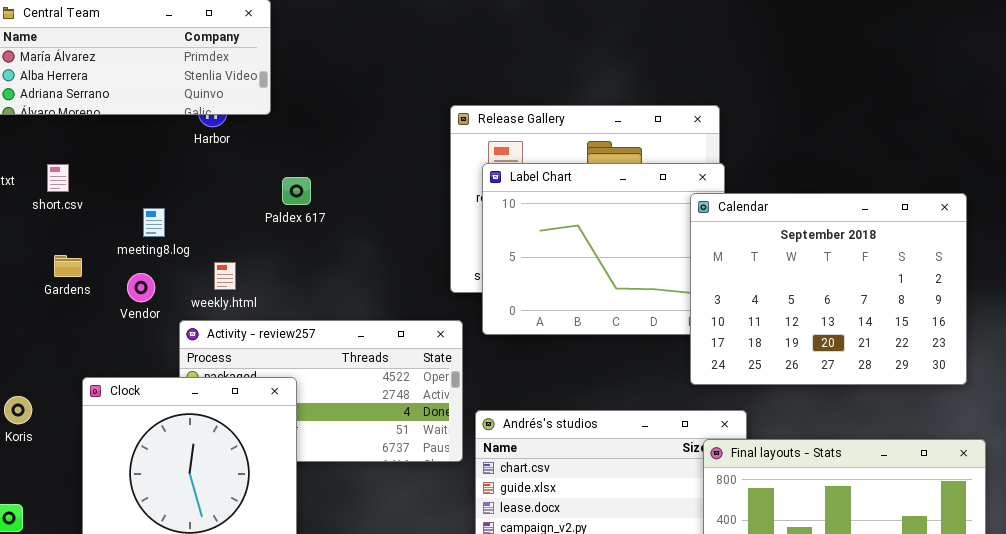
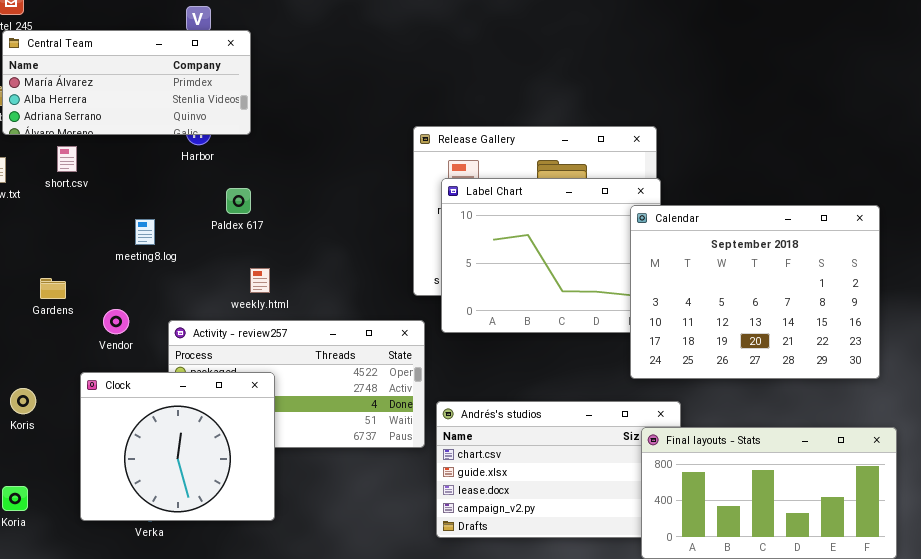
short.csv: [47,164,69,192] -> [57,146,77,172], moved
Paldex 617: [282,177,311,205] -> [226,188,251,214], moved
Gardens: [54,255,82,277] -> [40,278,66,299], moved
weekly.html: [214,262,236,290] -> [250,268,270,293], moved
Vendor: [127,273,155,302] -> [103,309,129,334], moved

